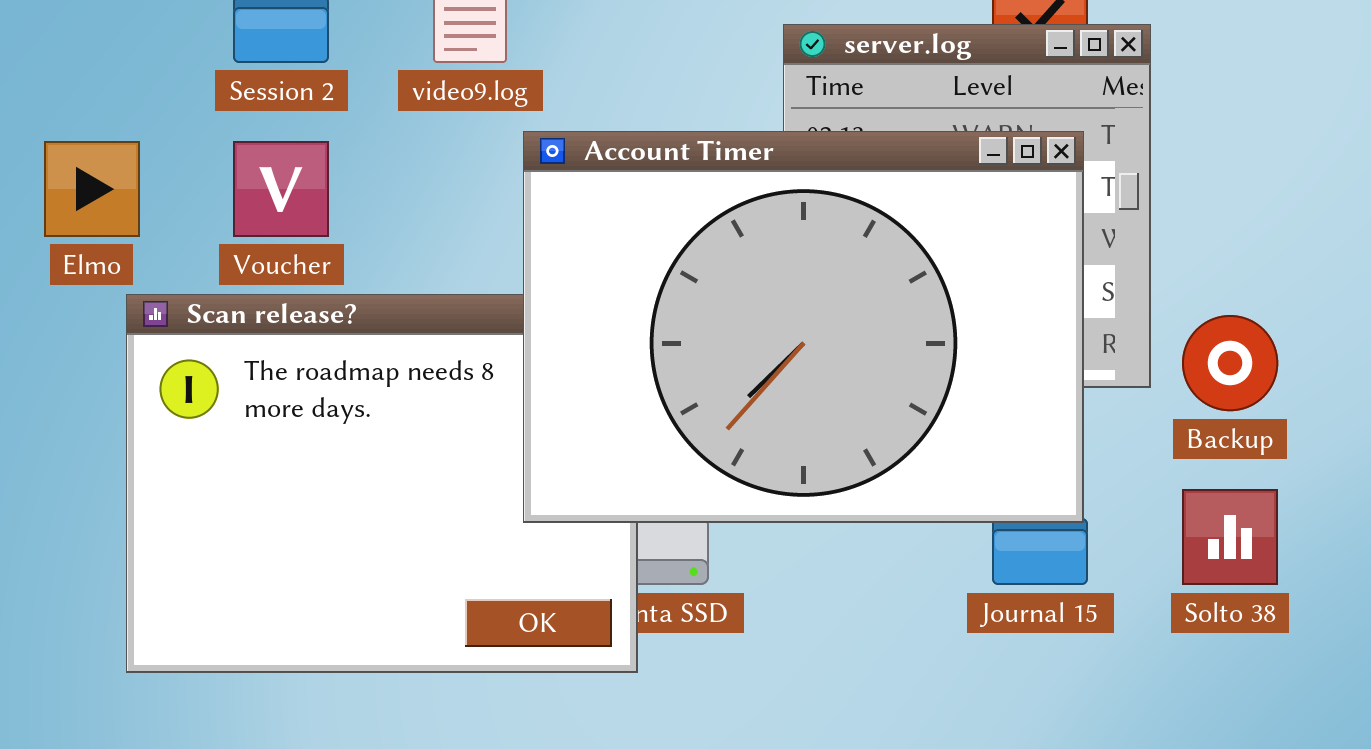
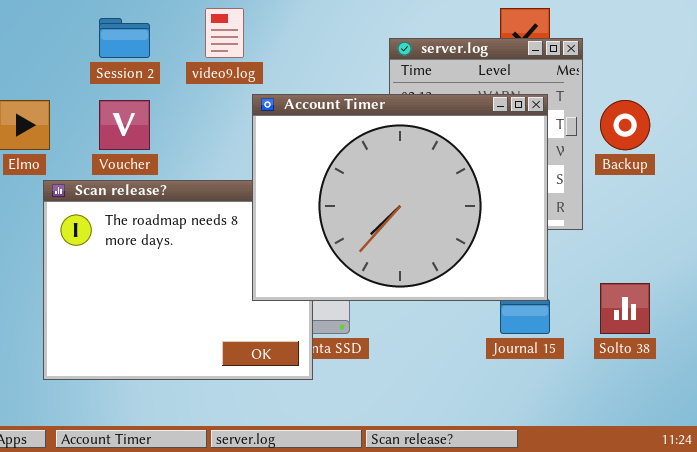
Backup: [1182,315,1278,411] -> [600,100,650,150], moved

